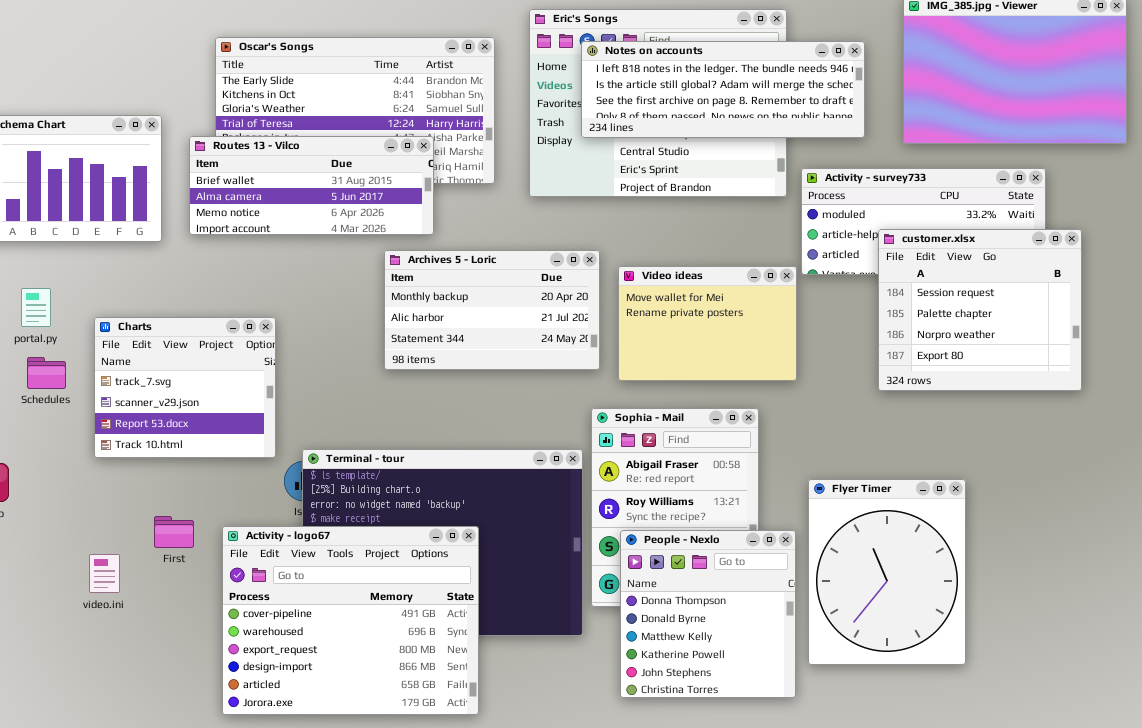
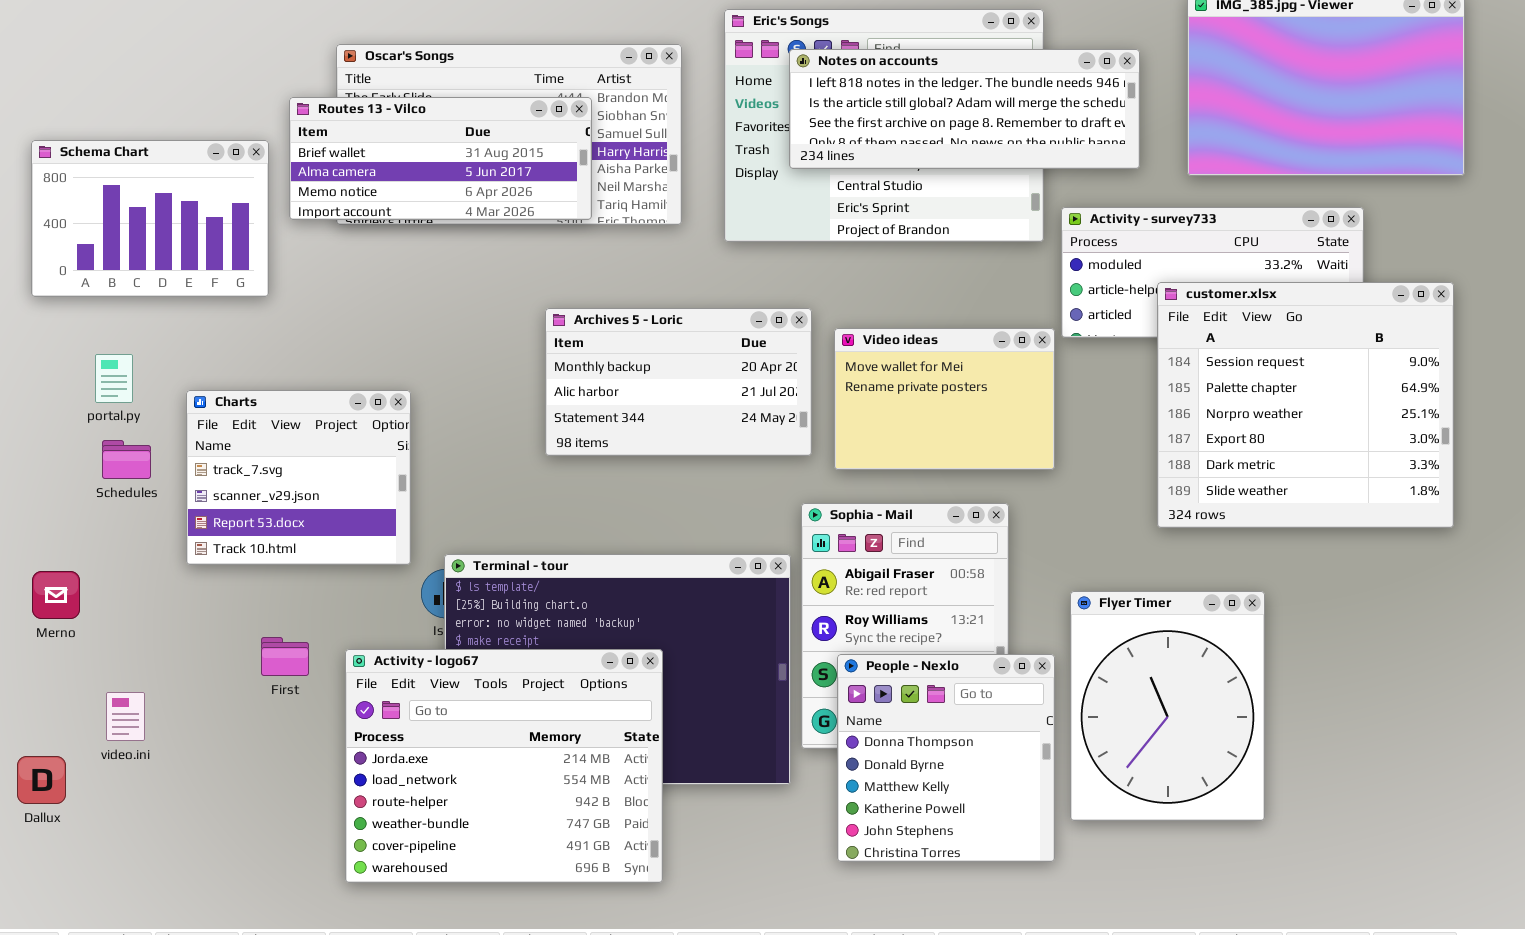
Routes 13 - Vilco: [189,136,434,235] -> [289,97,592,220], moved
customer.xlsx: [878,229,1082,391] -> [1157,282,1454,528], resized
Activity - logo67: [222,526,479,715] -> [345,649,663,883], scrolled up 4 rows
video.ini: [89,554,120,593] -> [106,692,145,741], moved

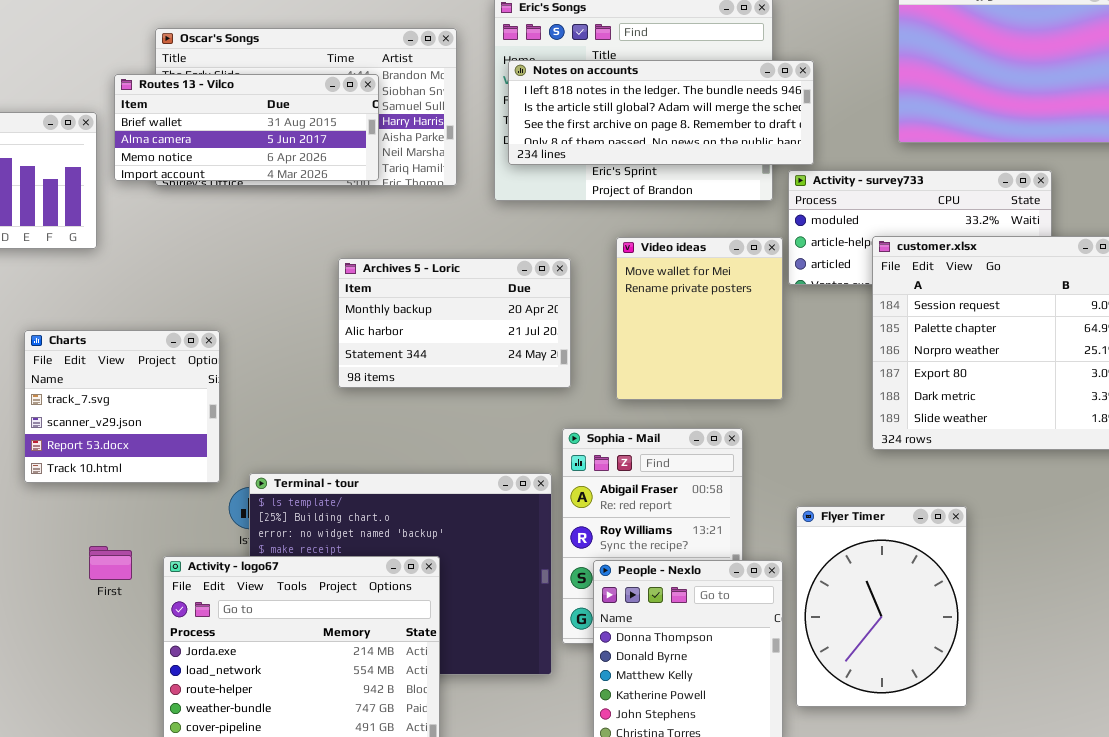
Notes on accounts: [789,49,1140,169] -> [508,60,814,165], moved
Video ideas: [834,328,1055,470] -> [616,237,783,400], resized

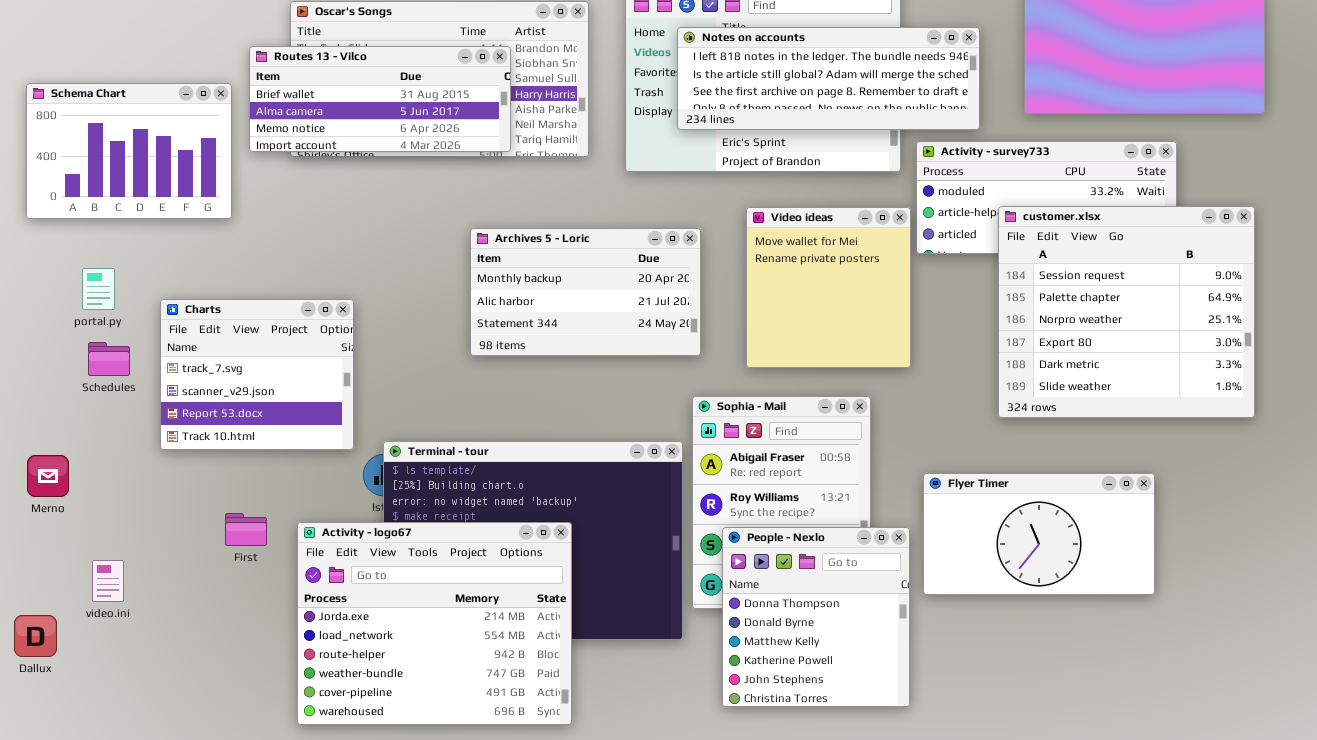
Notes on accounts: [508,60,814,165] -> [677,27,980,130], moved
Flyer Timer: [796,506,967,707] -> [923,473,1155,595], resized

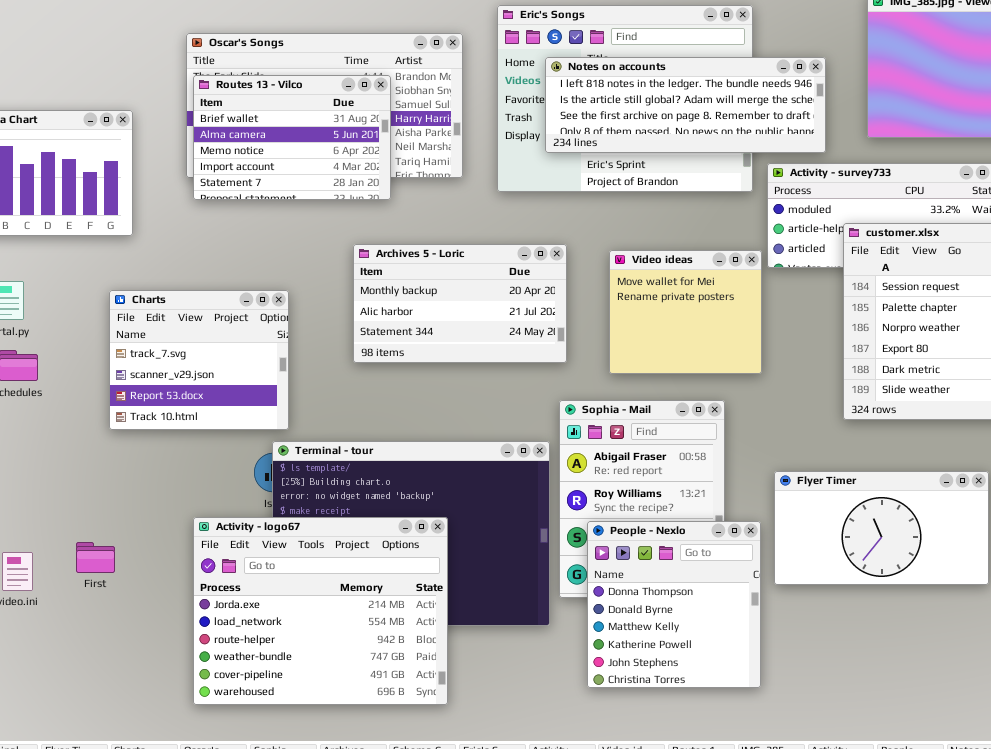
Routes 13 - Vilco: [249,46,511,152] -> [193,75,391,200], resized
Video ideas: [746,207,911,368] -> [609,250,762,374], resized
Charts: [160,299,354,450] -> [109,290,289,430], moved
First: [225,513,267,546] -> [76,542,115,573], moved

